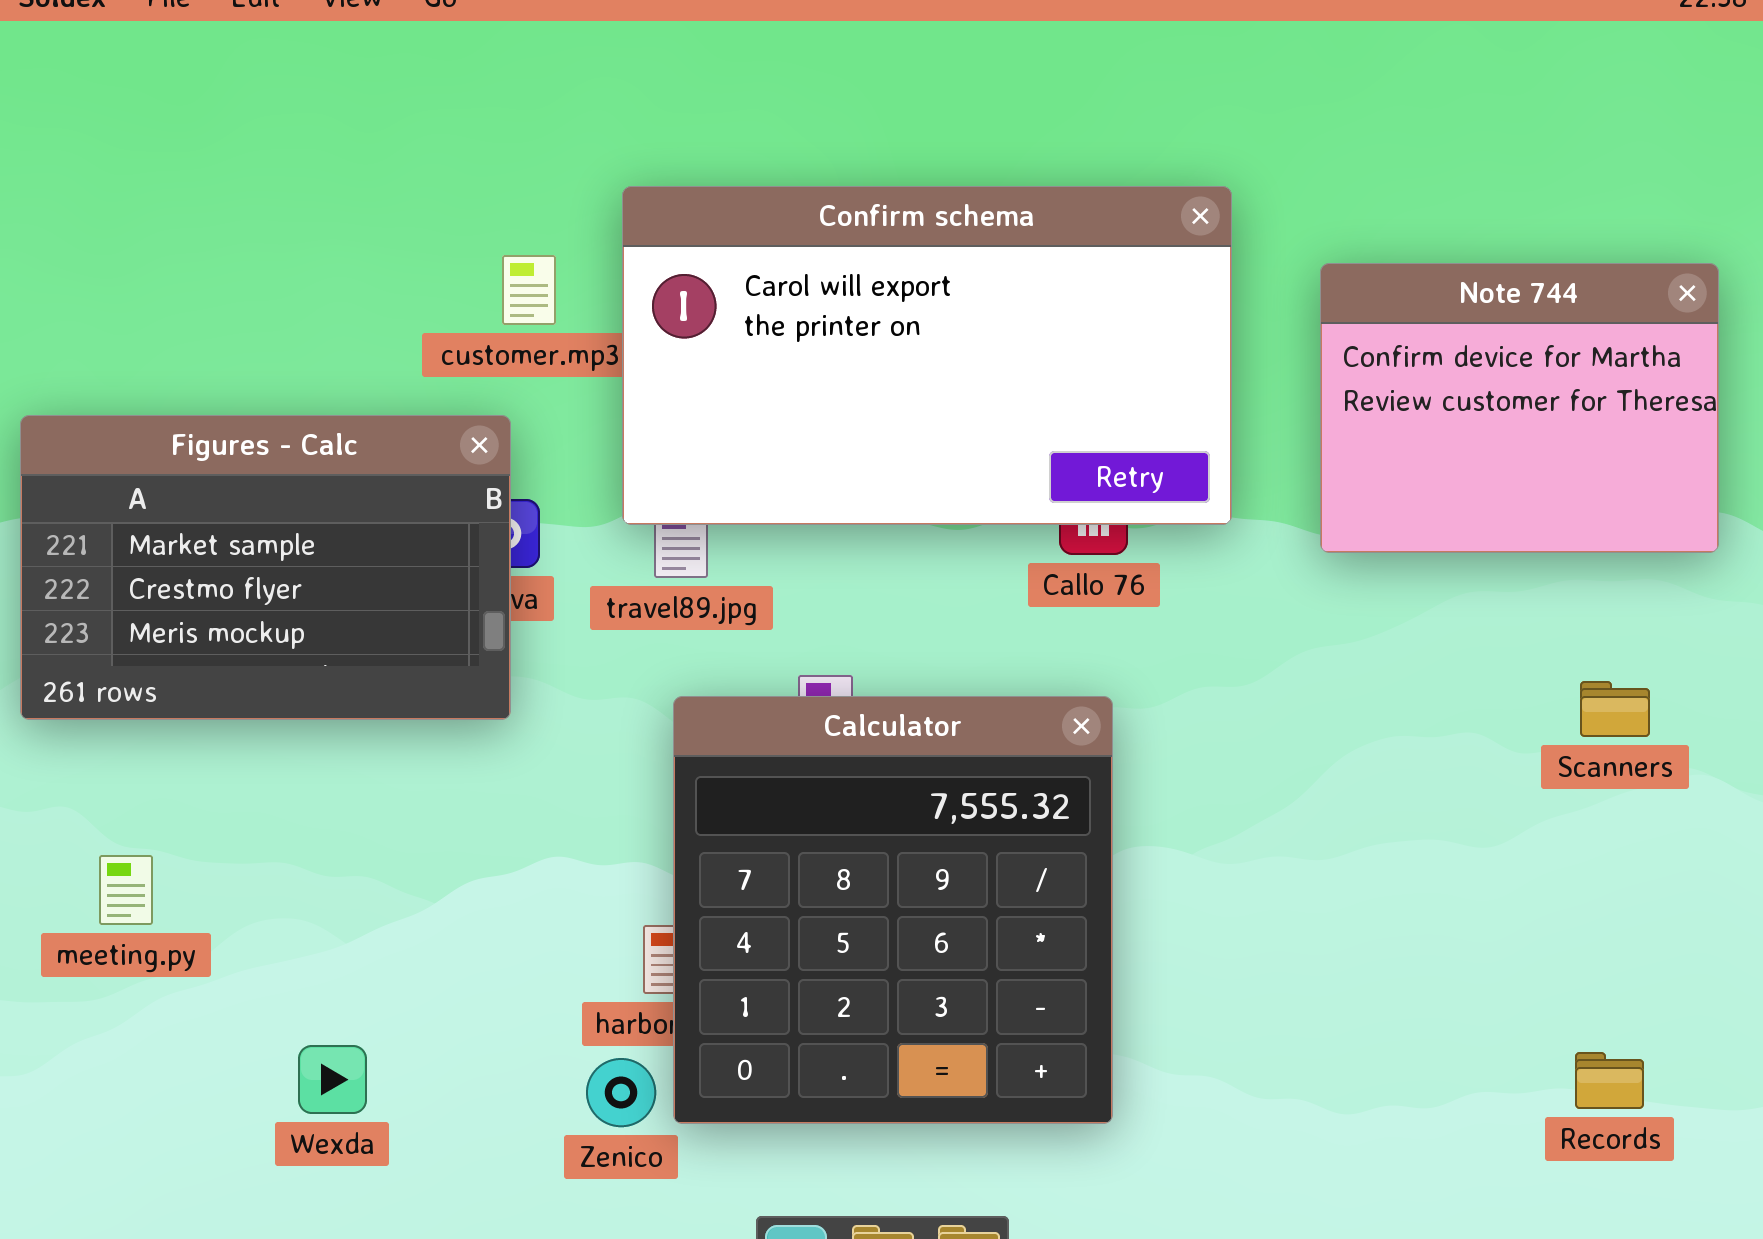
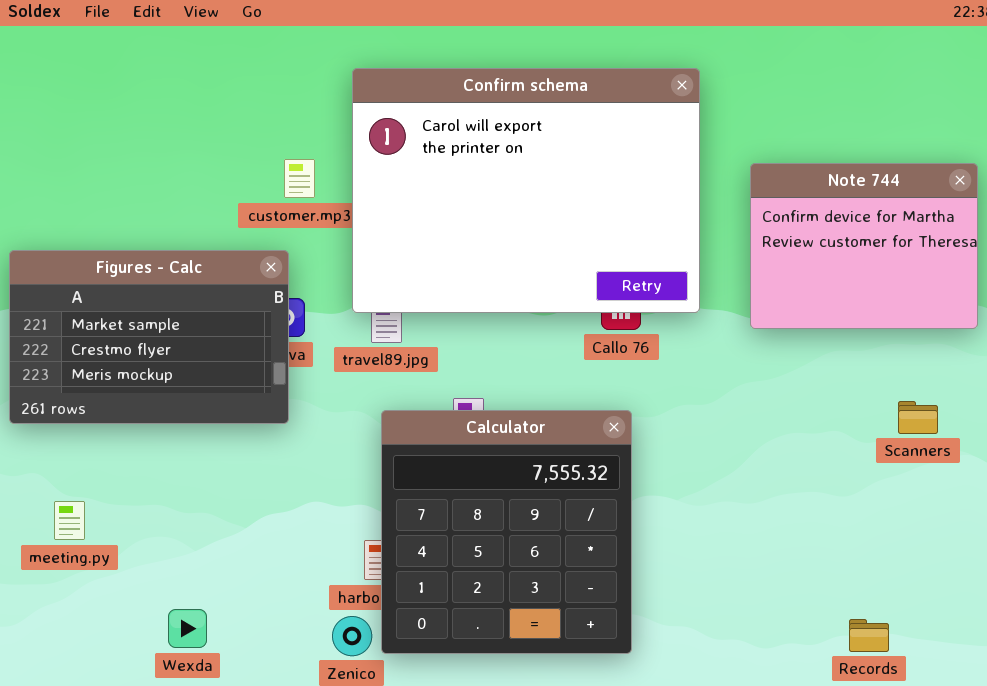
Confirm schema: [622,186,1232,525] -> [352,68,700,313], resized
Records: [1575,1052,1644,1109] -> [849,619,889,652], moved

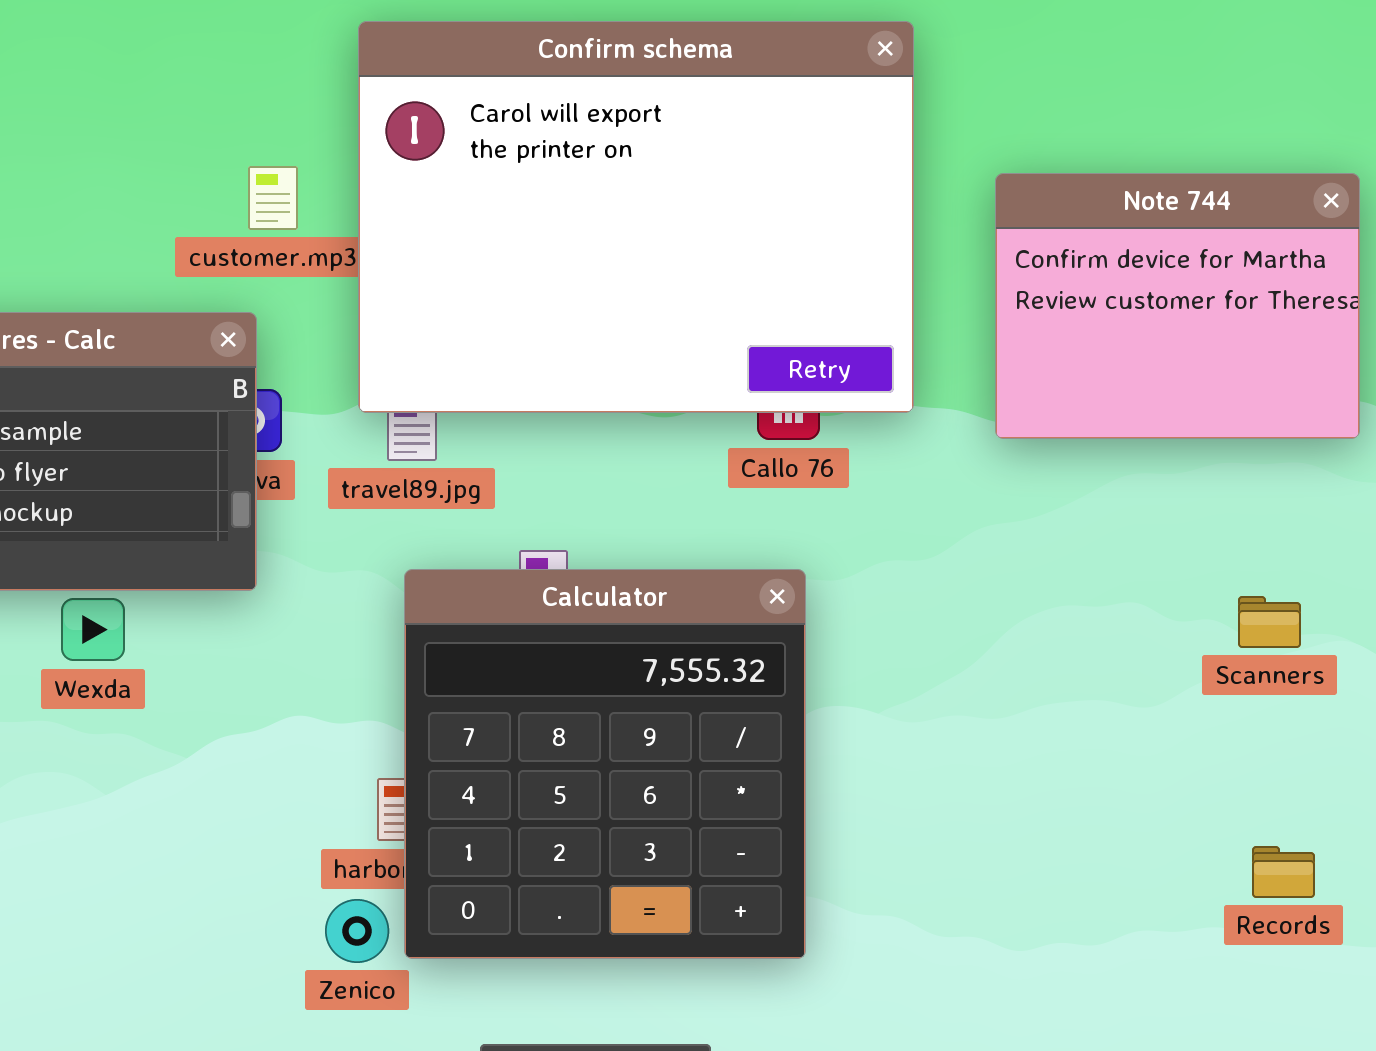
Scanners: [898,401,938,434] -> [1238,596,1301,648], moved
Wexda: [168,609,207,648] -> [61,598,125,661], moved
Records: [849,619,889,652] -> [1252,846,1315,898], moved

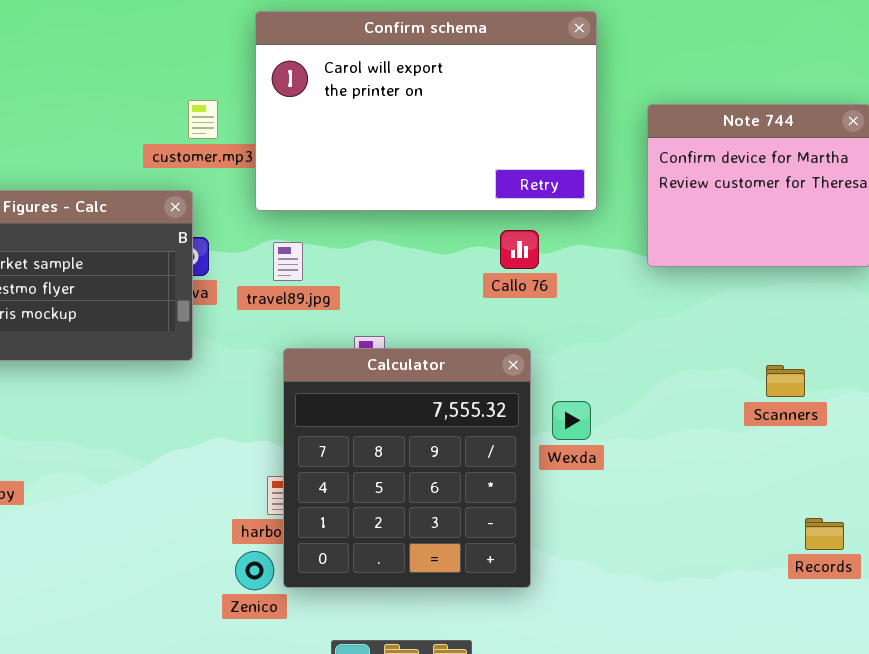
Confirm schema: [358,21,914,413] -> [255,11,597,211], resized
Scanners: [1238,596,1301,648] -> [766,365,805,397], moved
Wexda: [61,598,125,661] -> [552,401,591,440], moved

